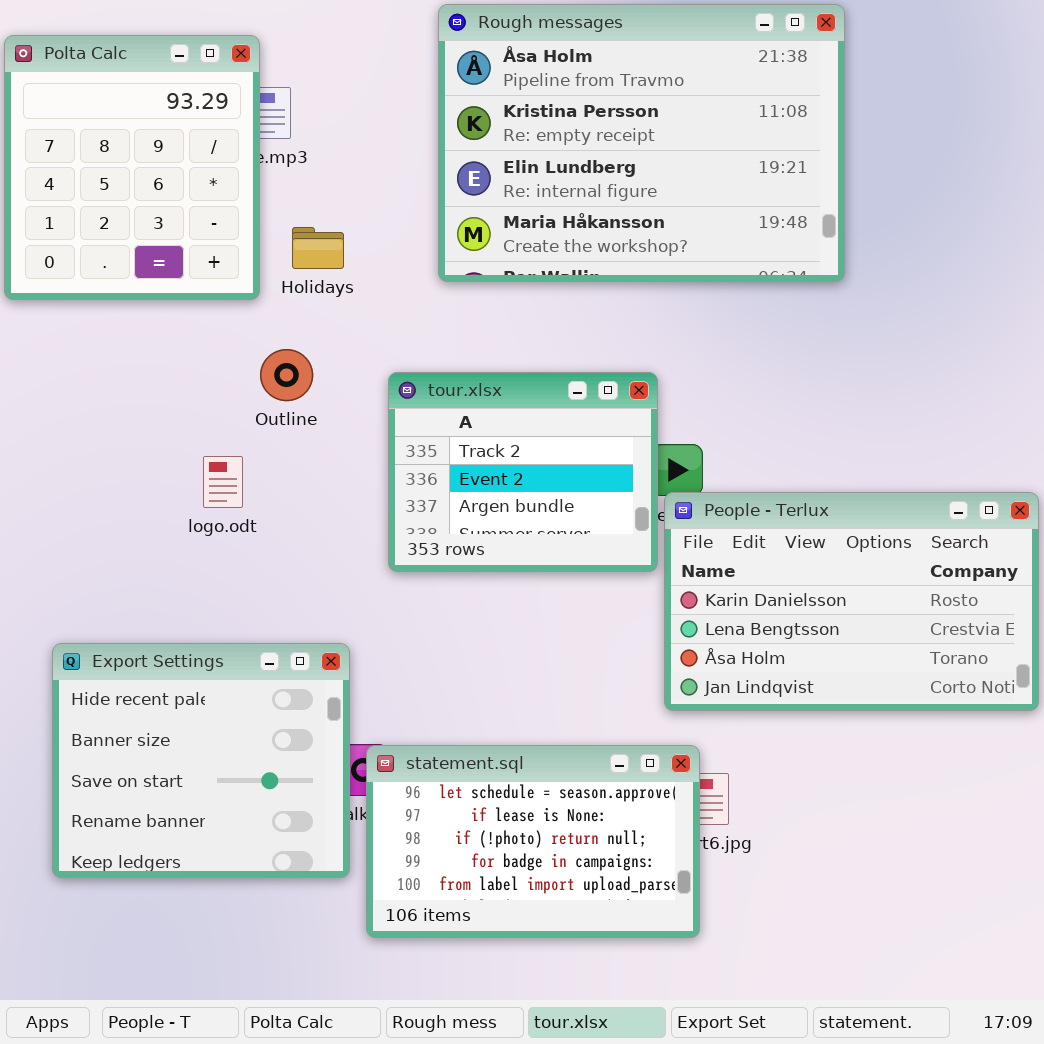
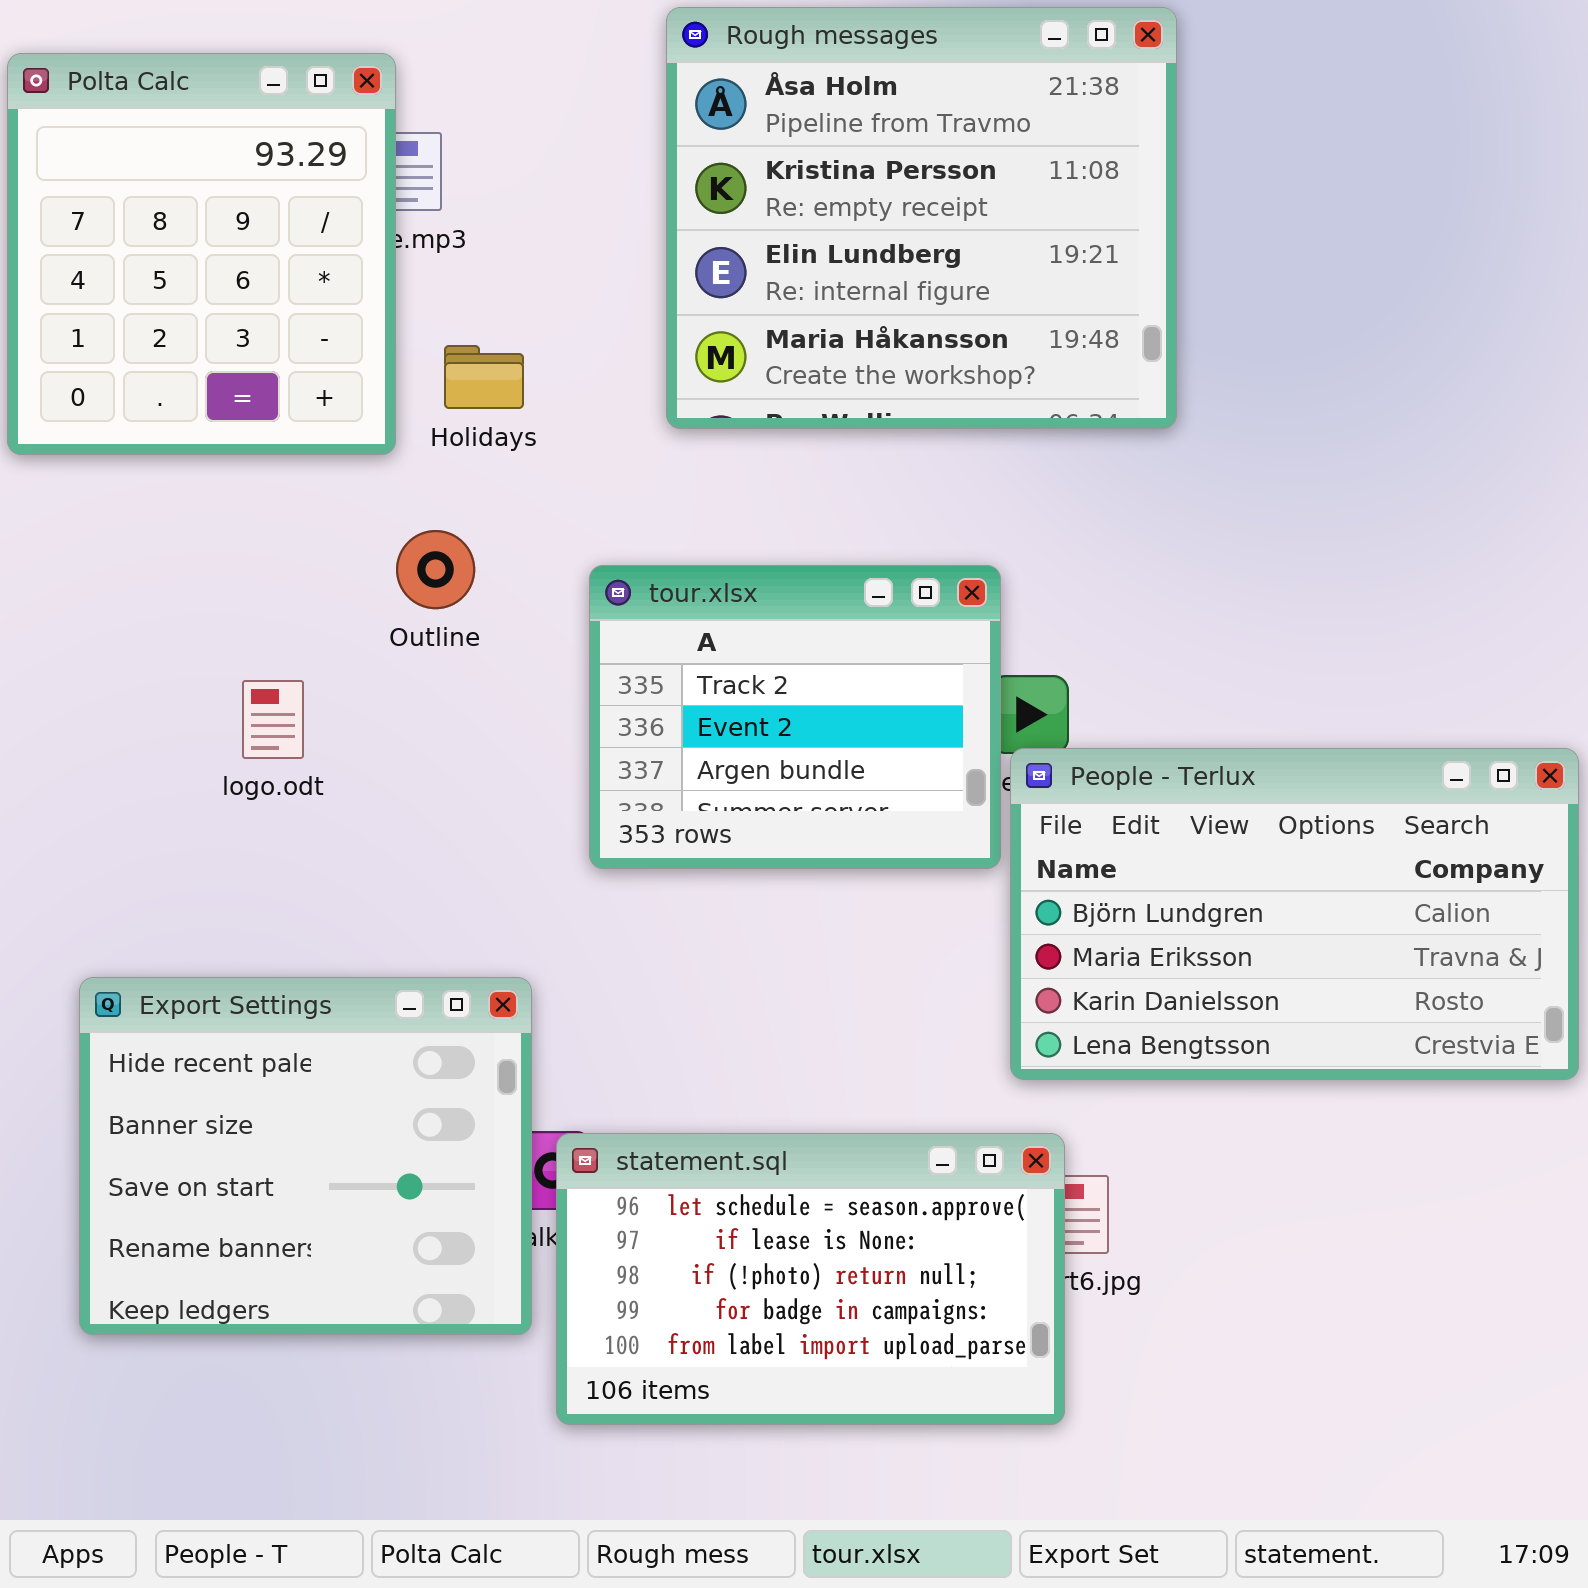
Rough messages: [438,4,845,282] -> [666,7,1177,429], resized
logo.odt: [203,456,243,508] -> [242,680,304,759], moved
People - Terlux: [664,492,1039,711] -> [1010,748,1579,1080], scrolled up 2 rows

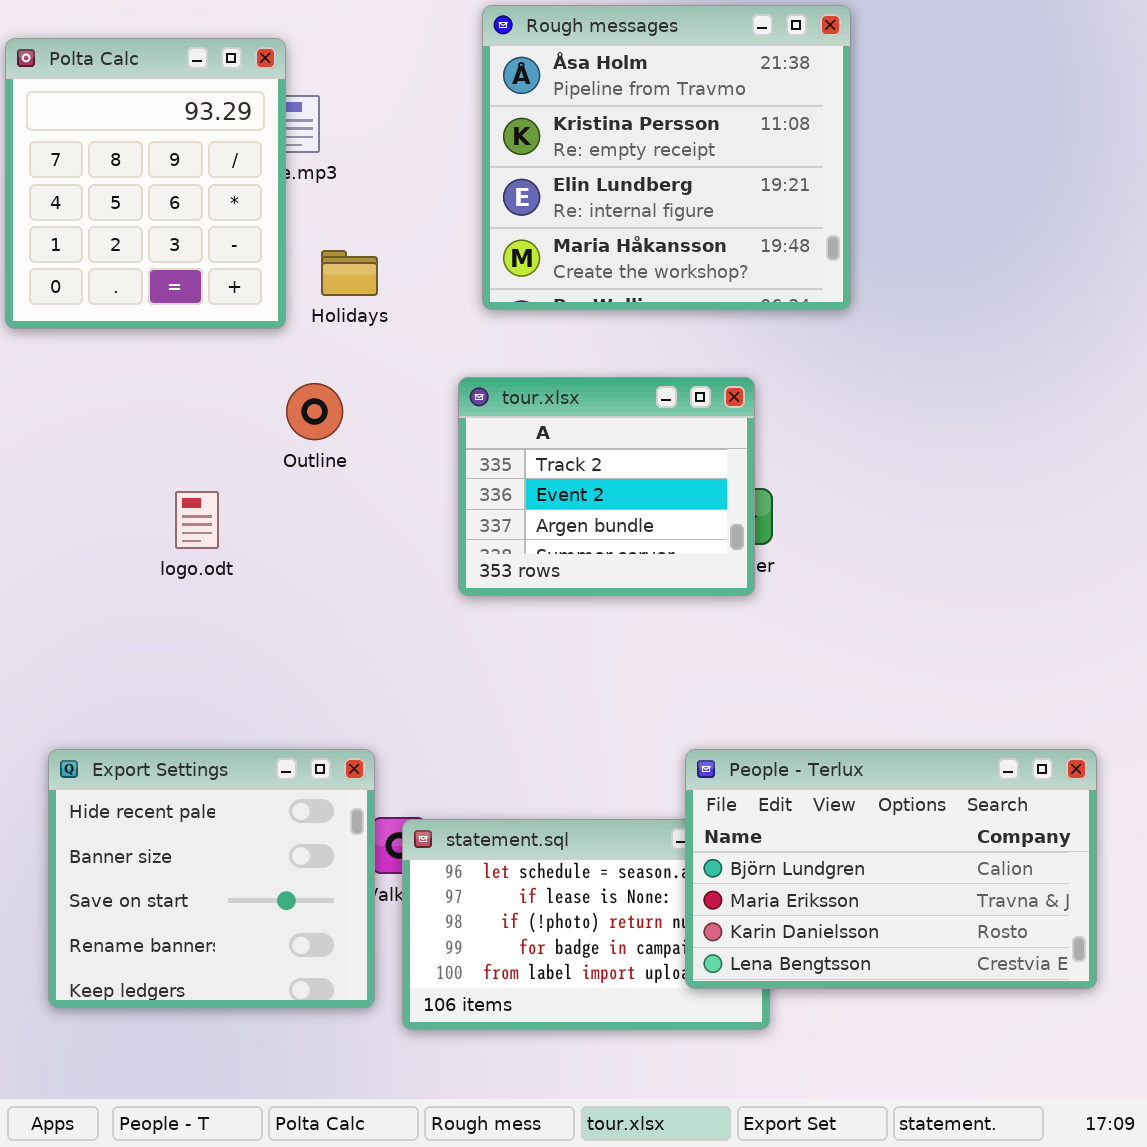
tour.xlsx: [589,565,1001,869] -> [458,377,755,596], moved
People - Terlux: [1010,748,1579,1080] -> [685,749,1097,989], moved
Export Settings: [79,977,532,1335] -> [48,749,375,1008], moved

